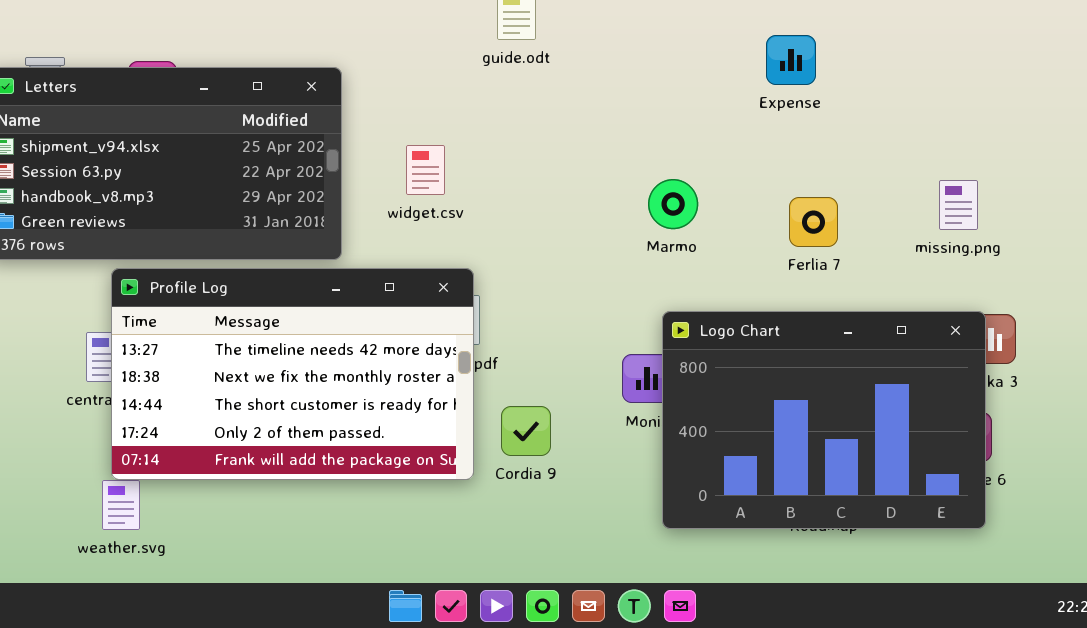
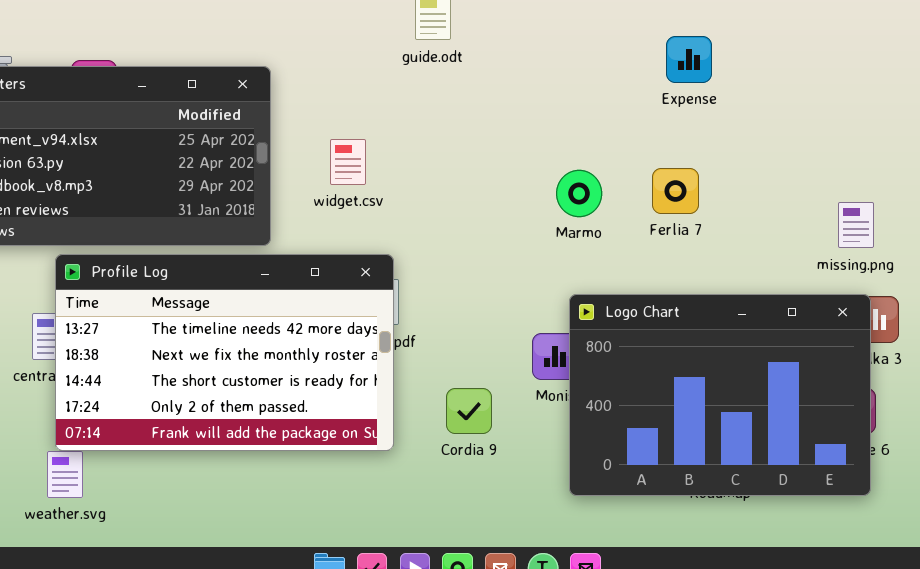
missing.png: [939,180,978,230] -> [838,202,874,248], moved
Ferlia 7: [789,197,838,247] -> [652,168,699,214], moved
Cordia 9: [501,406,551,456] -> [446,388,492,434], moved

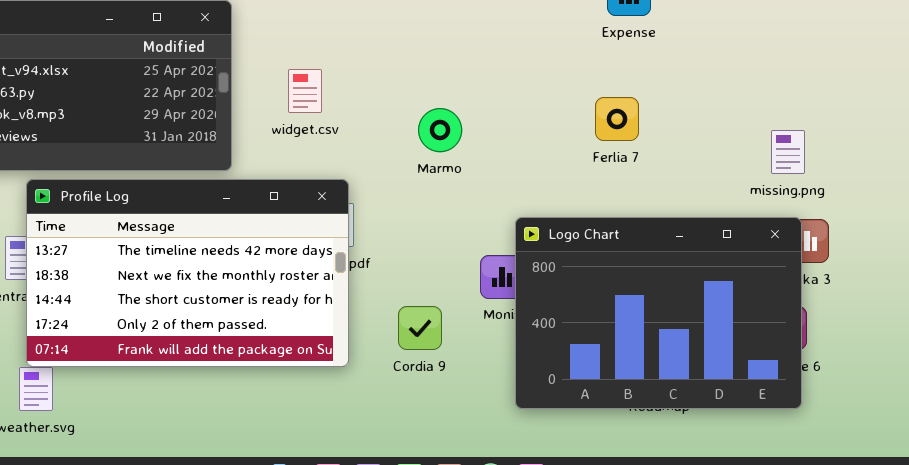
Marmo: [556,170,602,217] -> [418,108,462,152], moved

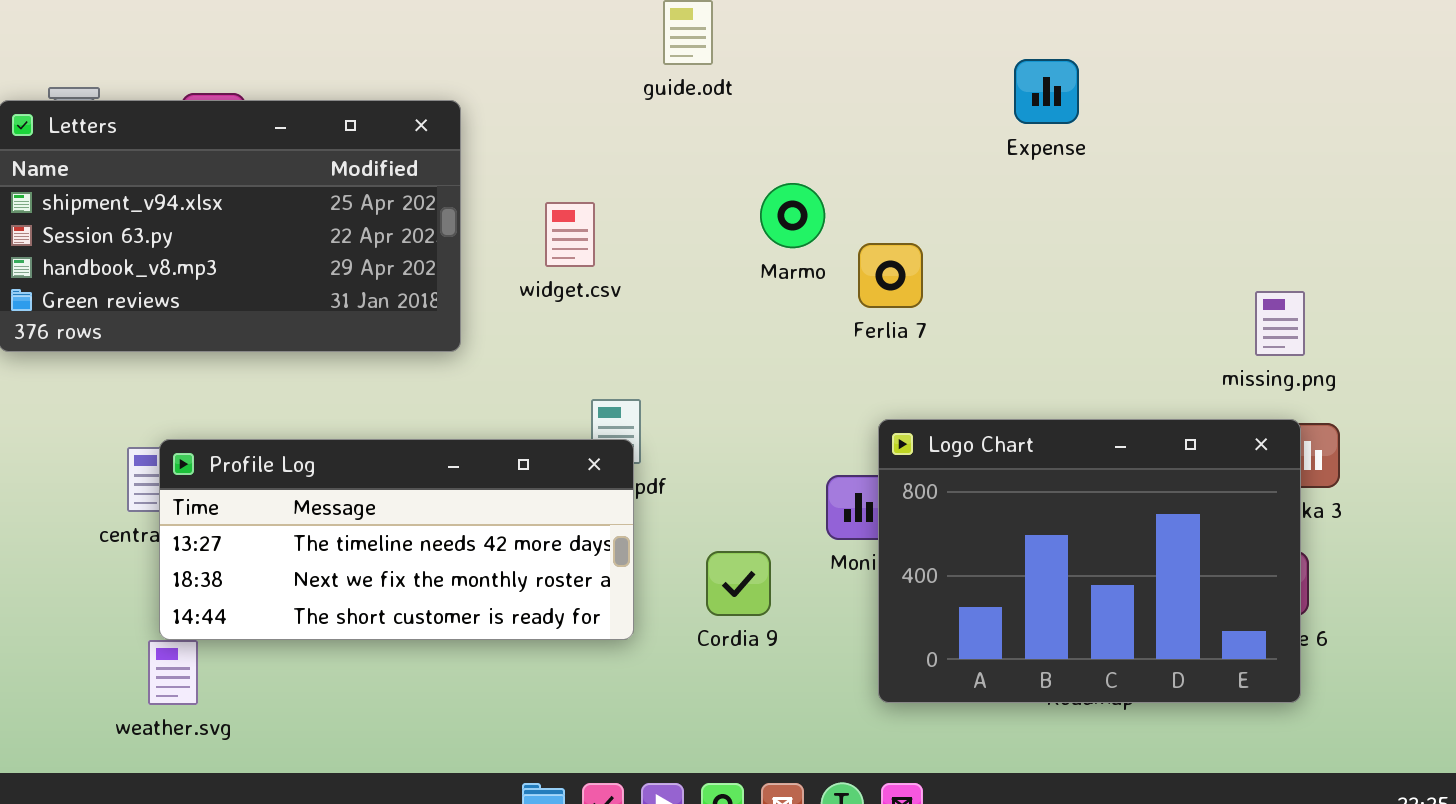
Ferlia 7: [595,97,639,141] -> [858,243,923,308], moved
Marmo: [418,108,462,152] -> [760,183,825,248], moved
Profile Log: [26,179,349,367] -> [159,439,634,640], resized

